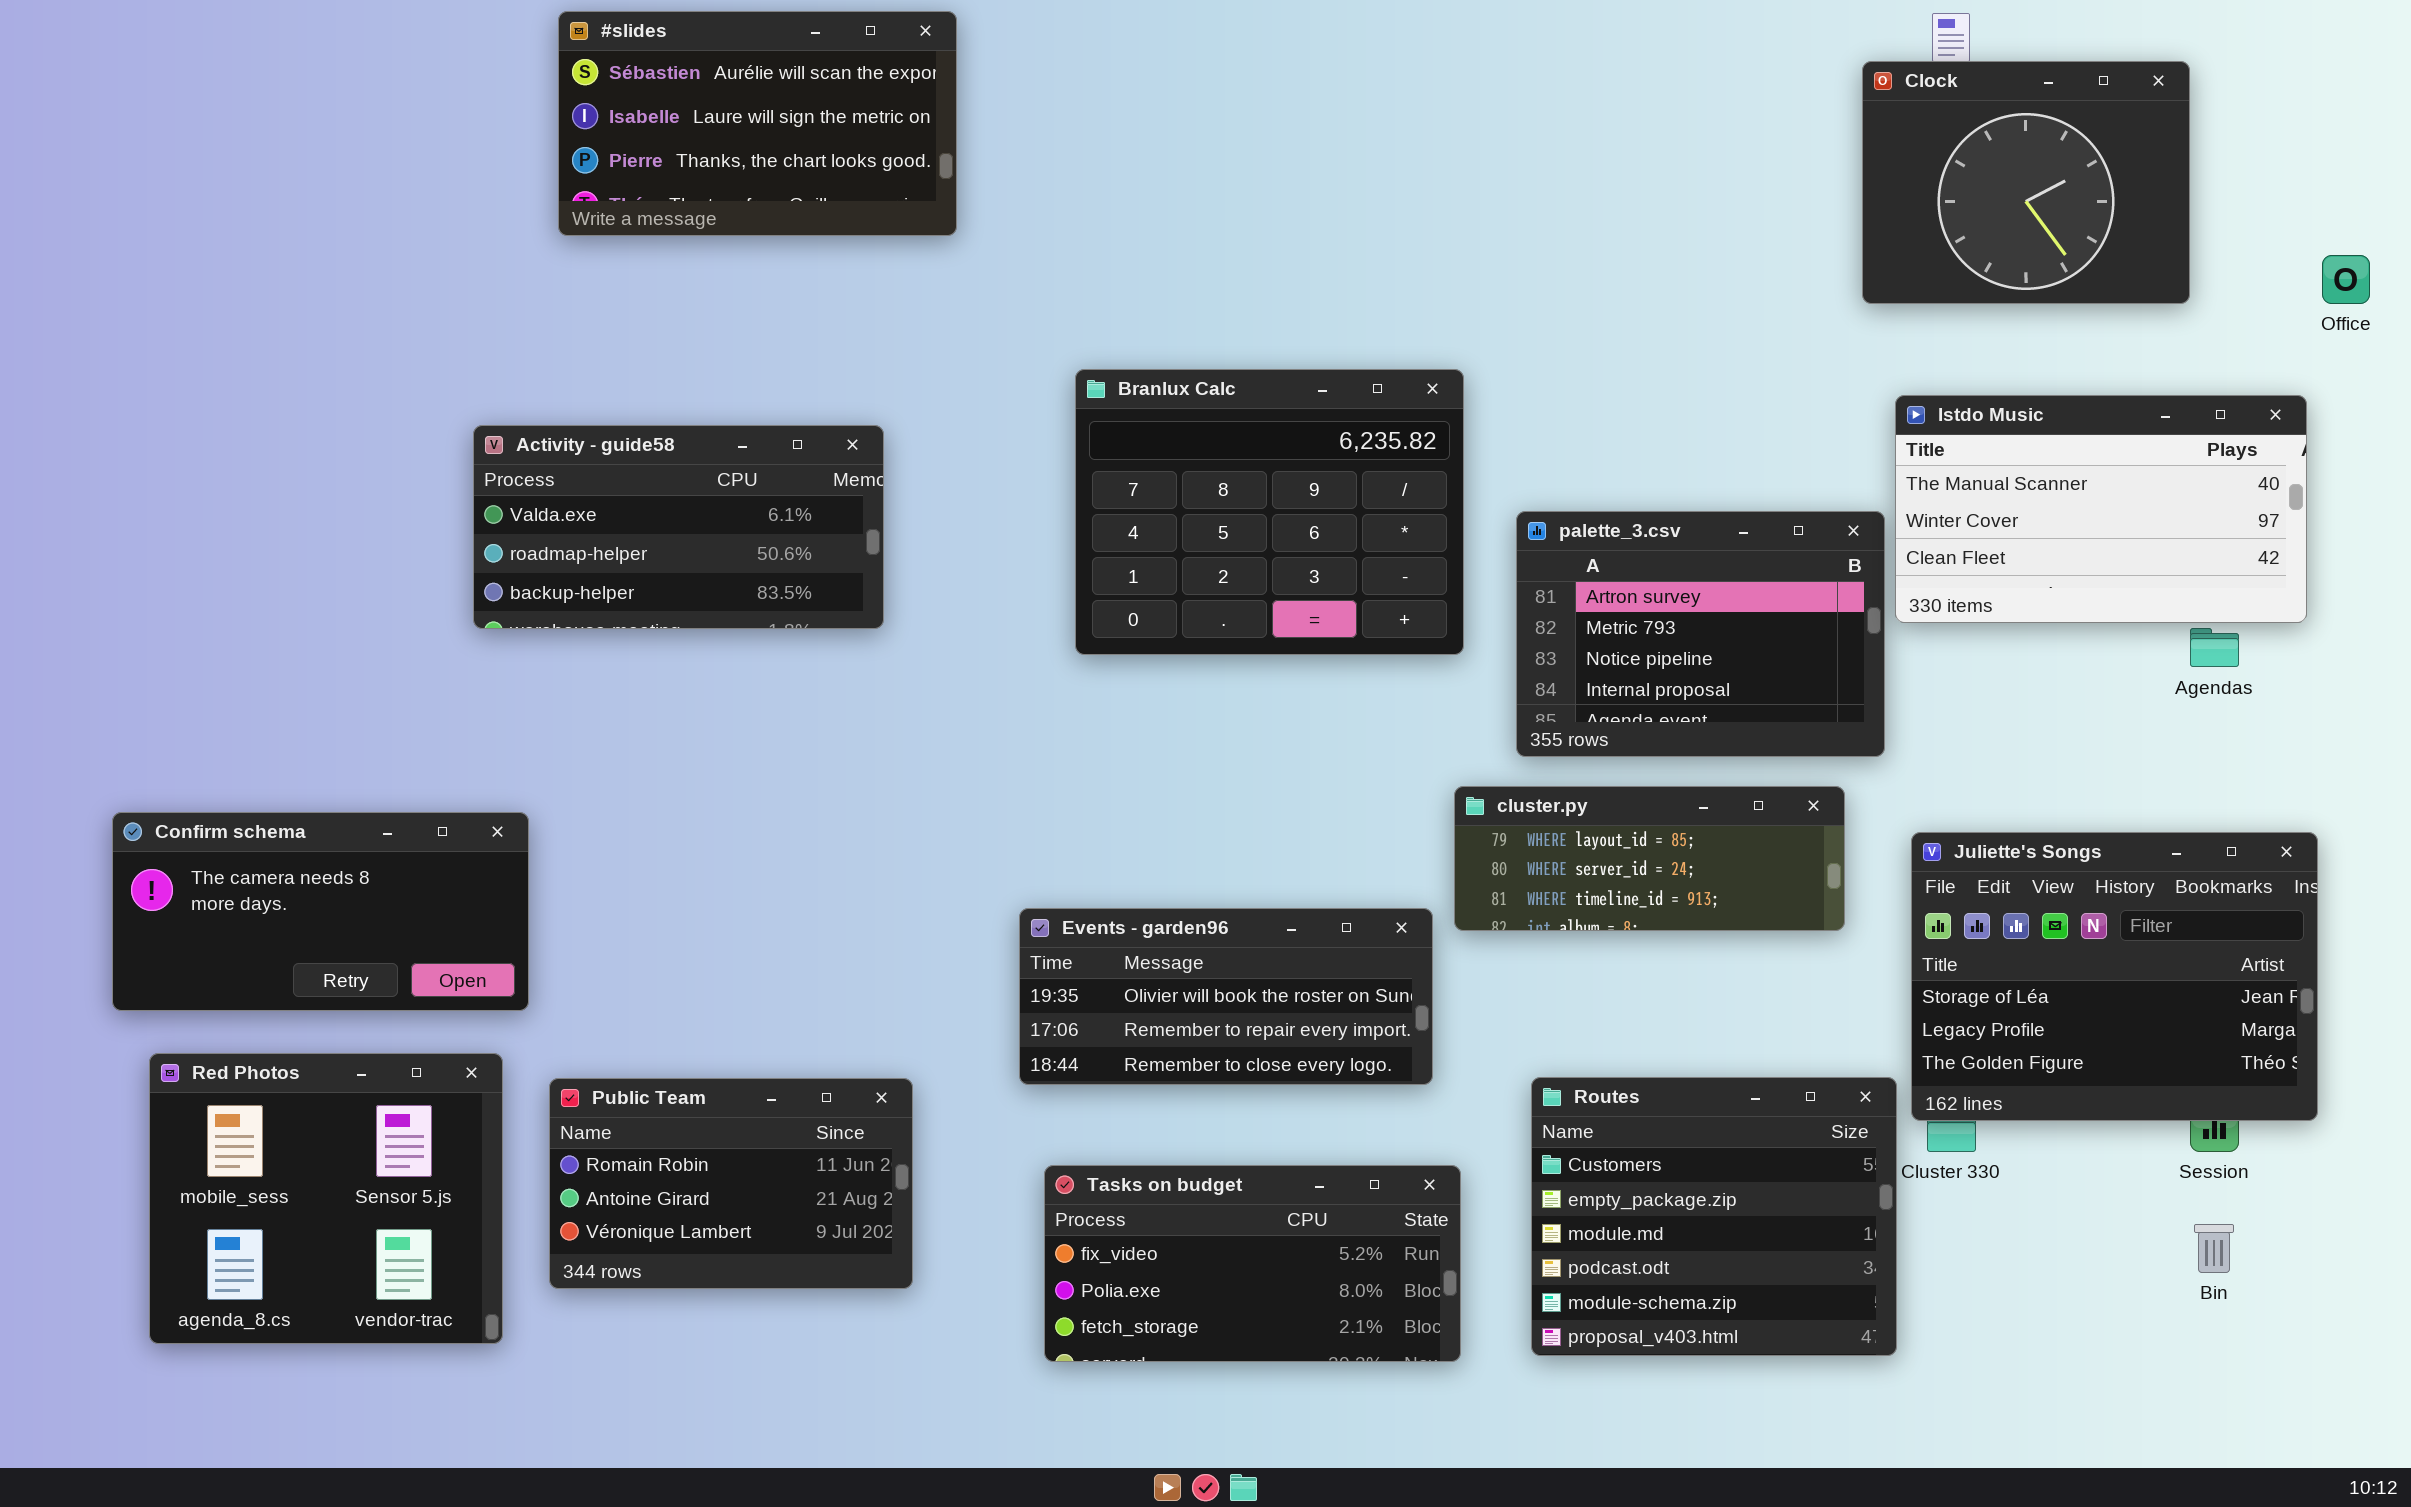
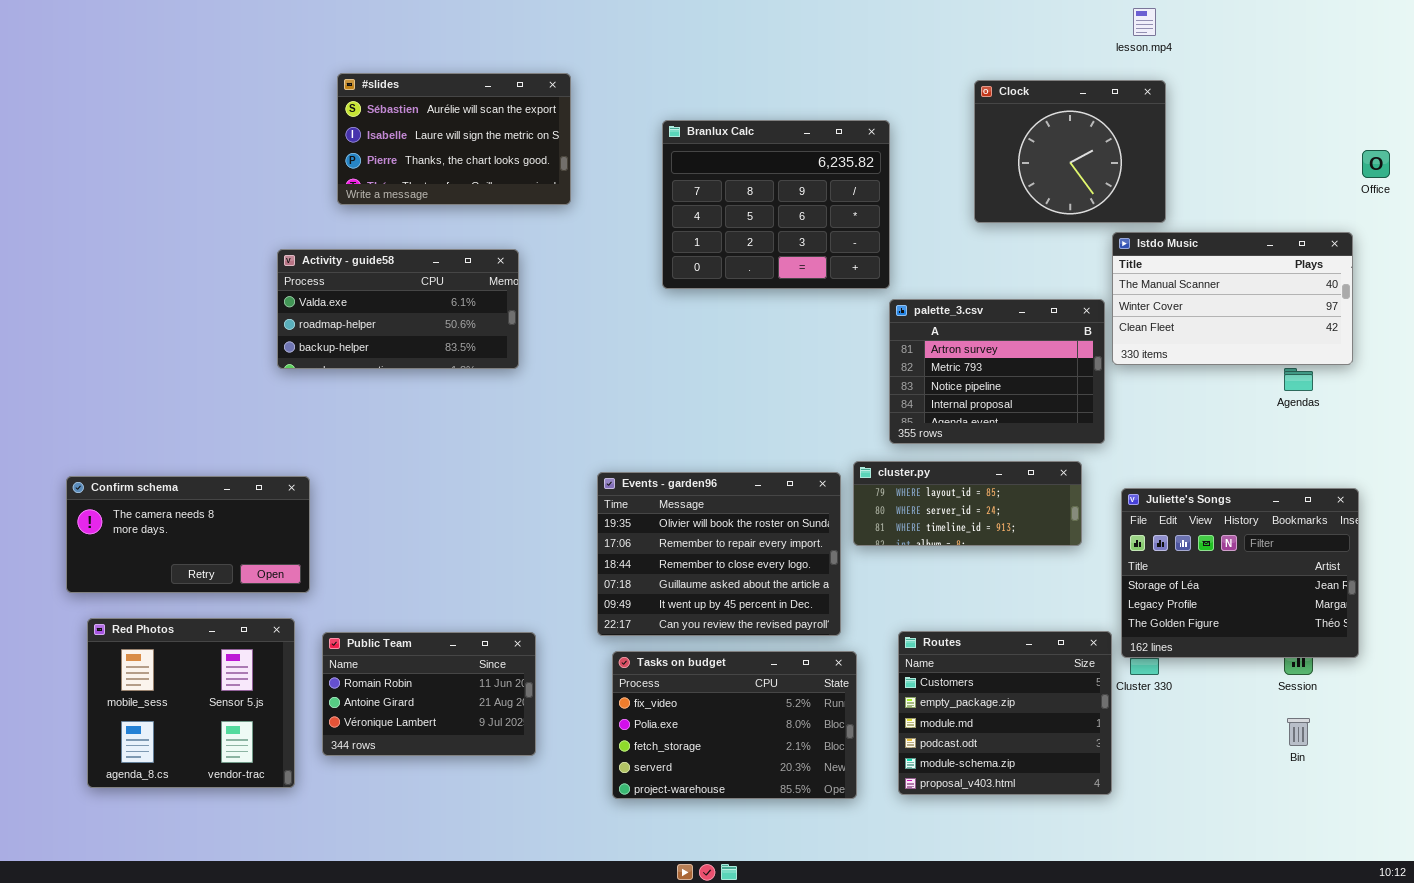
#slides: [558,11,957,236] -> [337,73,571,205], moved
Clock: [1862,61,2190,304] -> [974,80,1166,223], moved
Branlux Calc: [1075,369,1464,655] -> [662,120,890,289], moved
Events - garden96: [1019,908,1433,1085] -> [597,472,841,636], resized
Tasks on budget: [1044,1165,1461,1362] -> [612,651,857,799], resized

